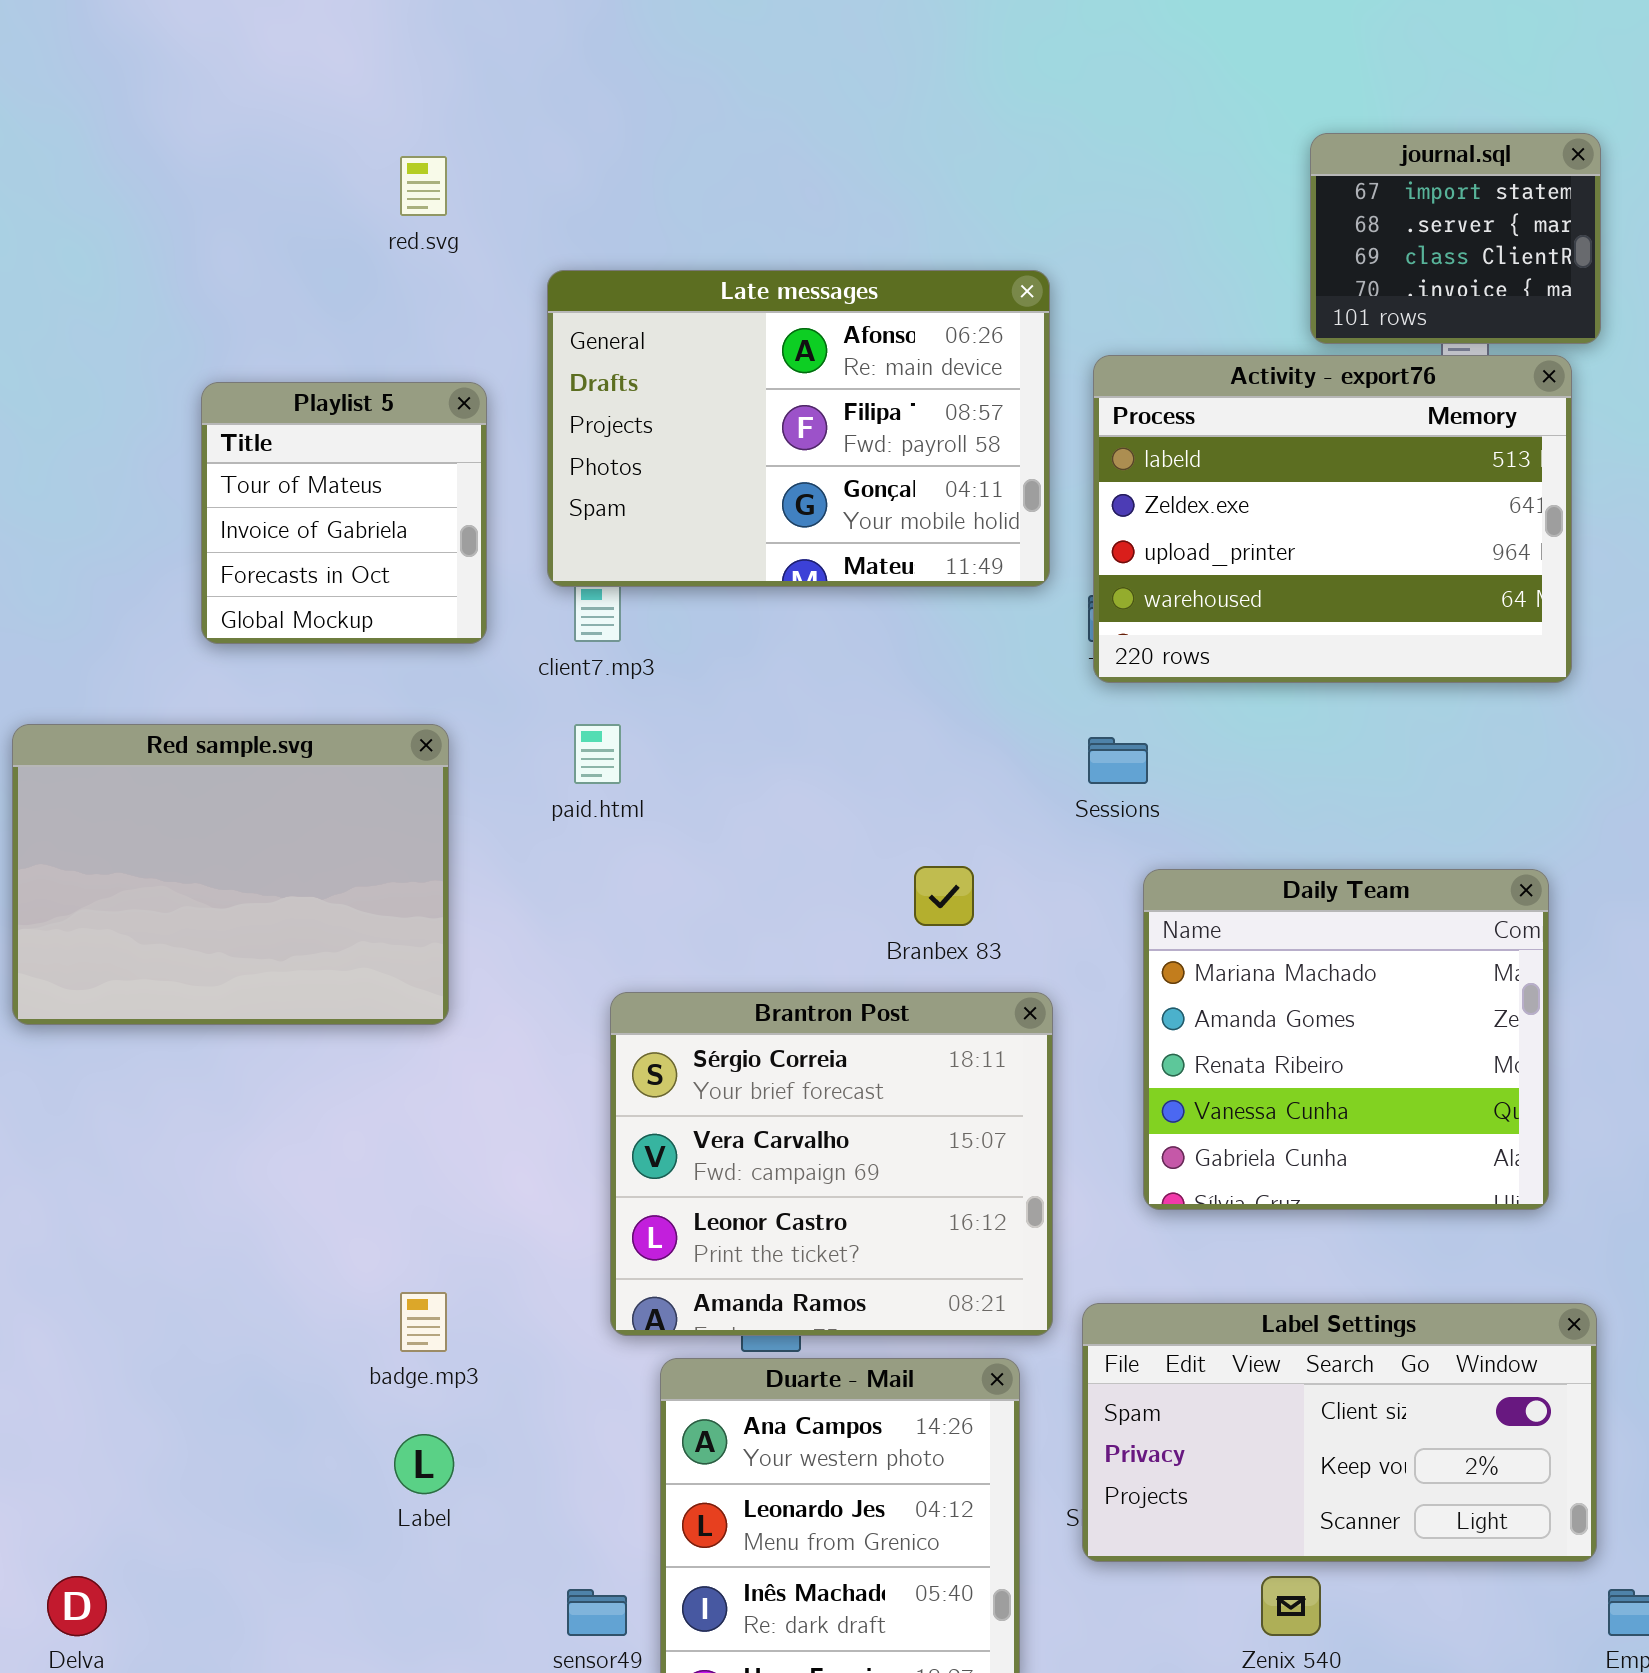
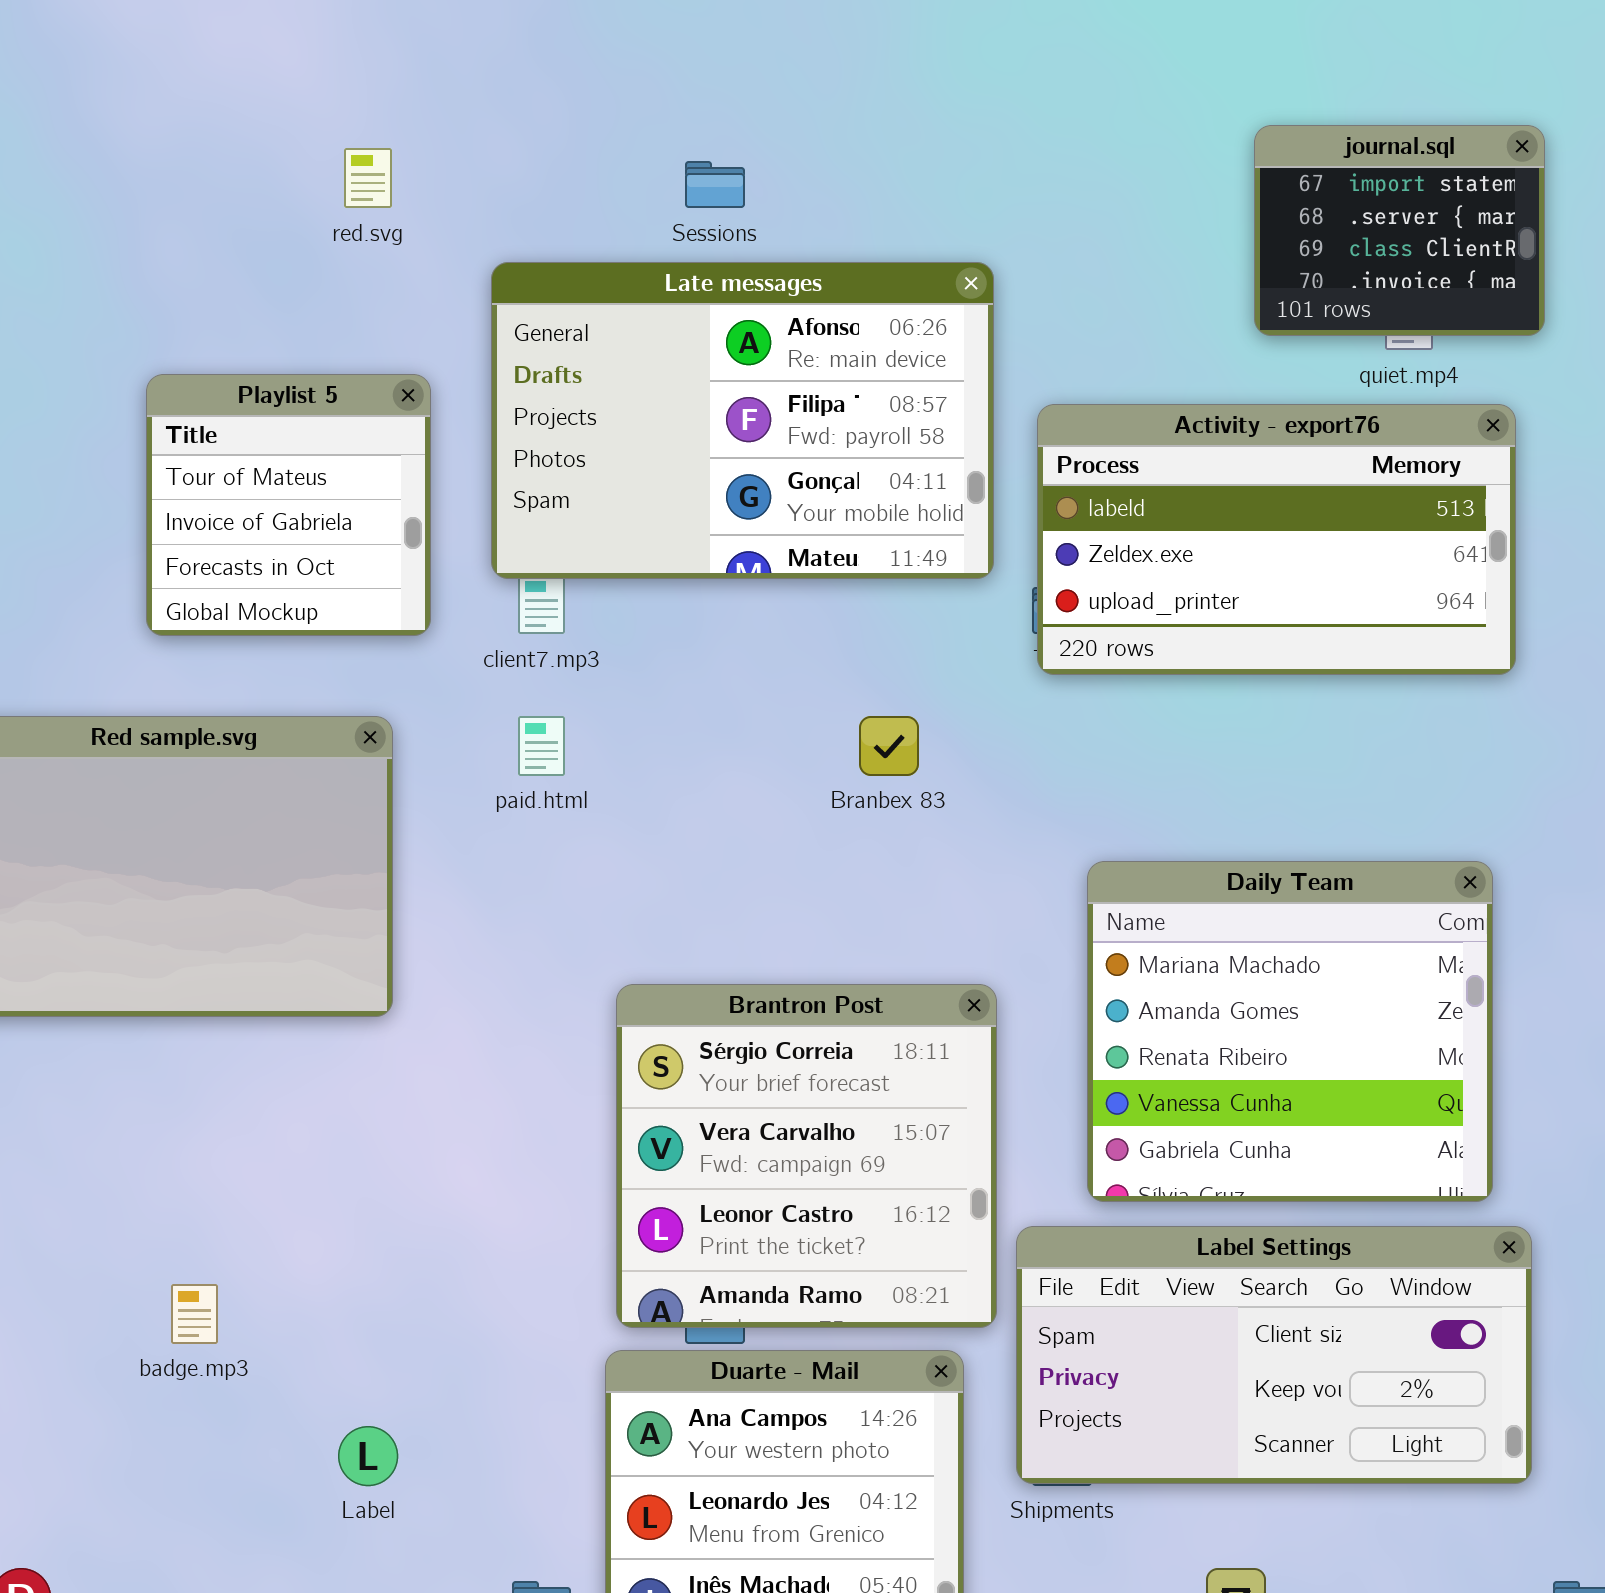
Activity - export76: [1093,355,1572,683] -> [1037,404,1516,675], resized
Sessions: [1088,737,1148,784] -> [685,161,745,208], moved
Branbex 83: [914,866,974,926] -> [859,716,919,776], moved
Brantron Post: [610,992,1053,1336] -> [616,984,997,1328], resized
badge.mp3: [400,1292,447,1352] -> [171,1284,218,1344], moved
Label Settings: [1082,1303,1597,1562] -> [1016,1226,1532,1484], moved

